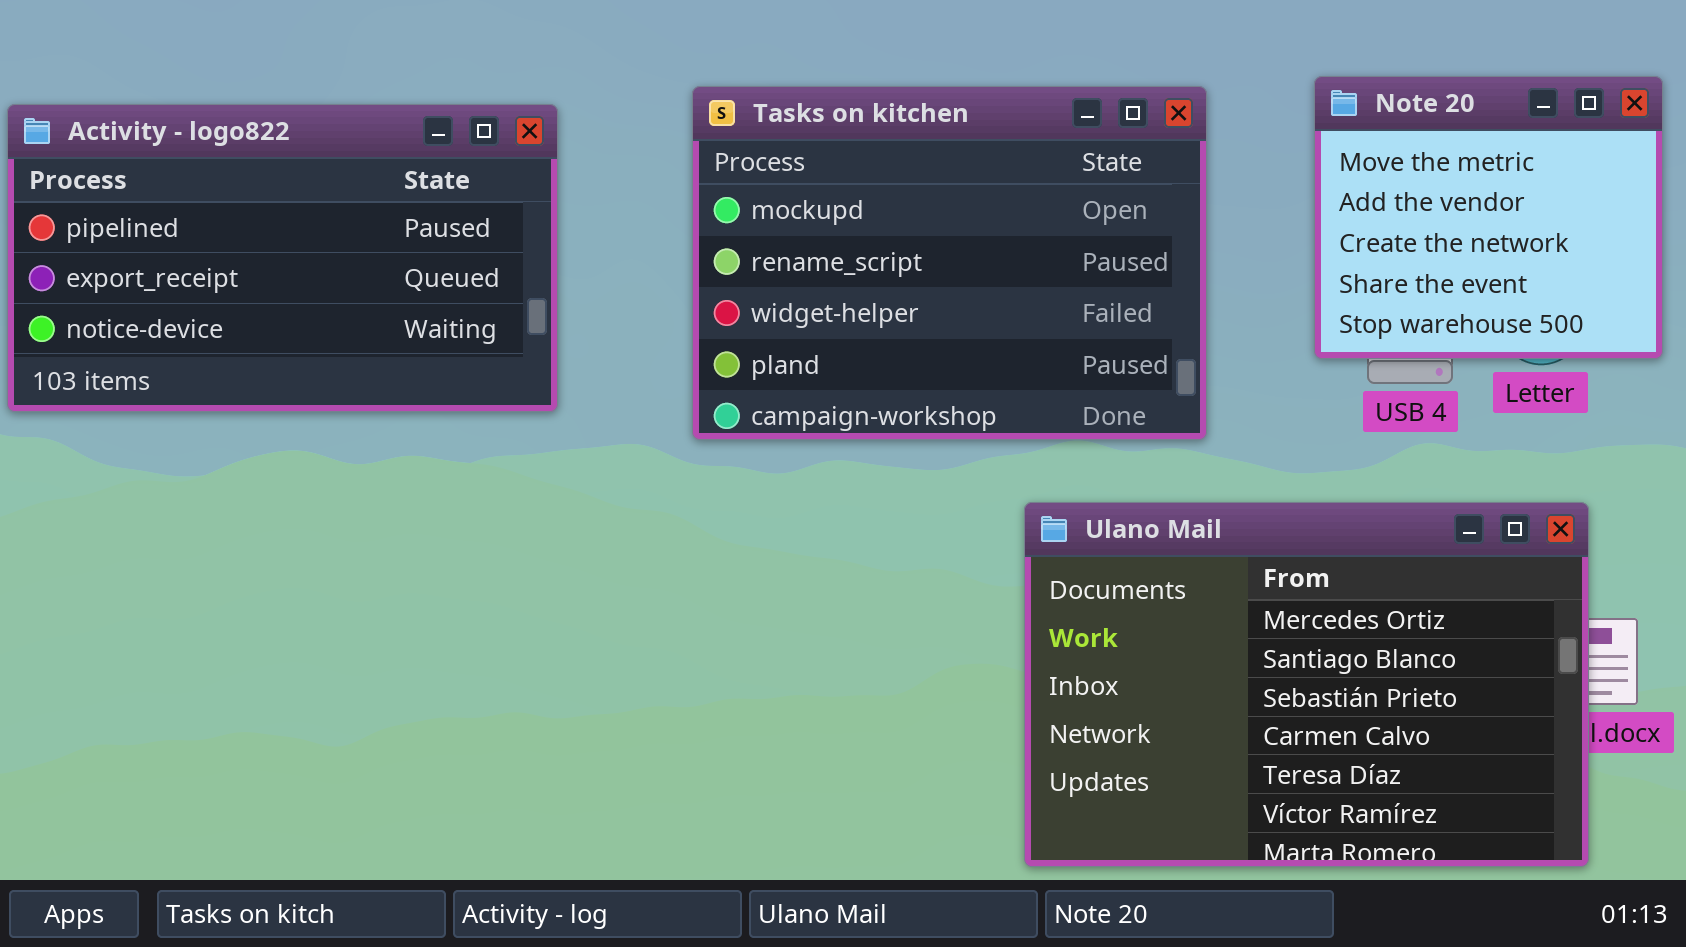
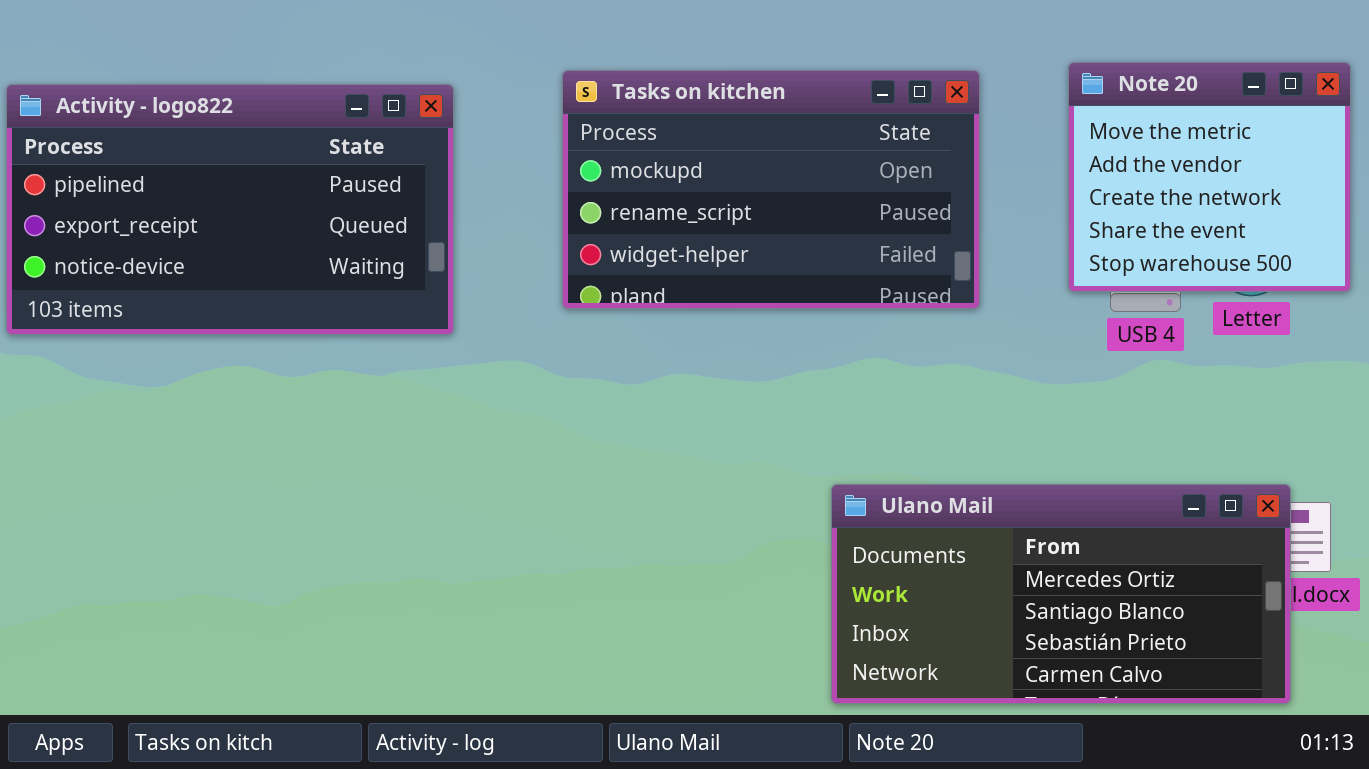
Tasks on kitchen: [692,86,1207,440] -> [562,70,980,309], resized
Ulano Mail: [1024,502,1589,867] -> [831,484,1291,704], resized

